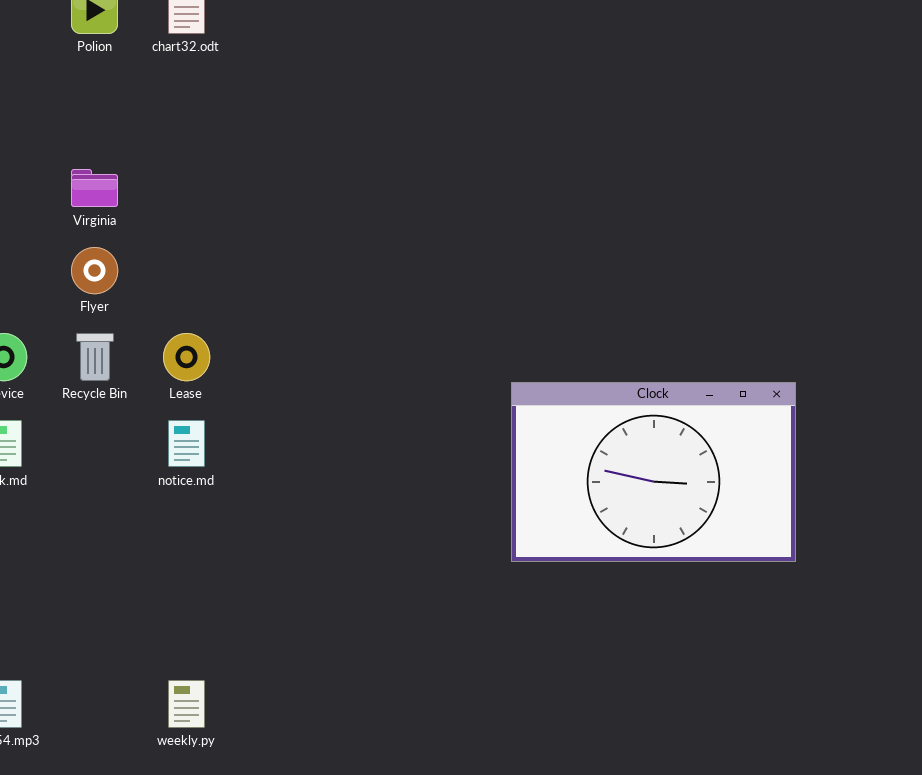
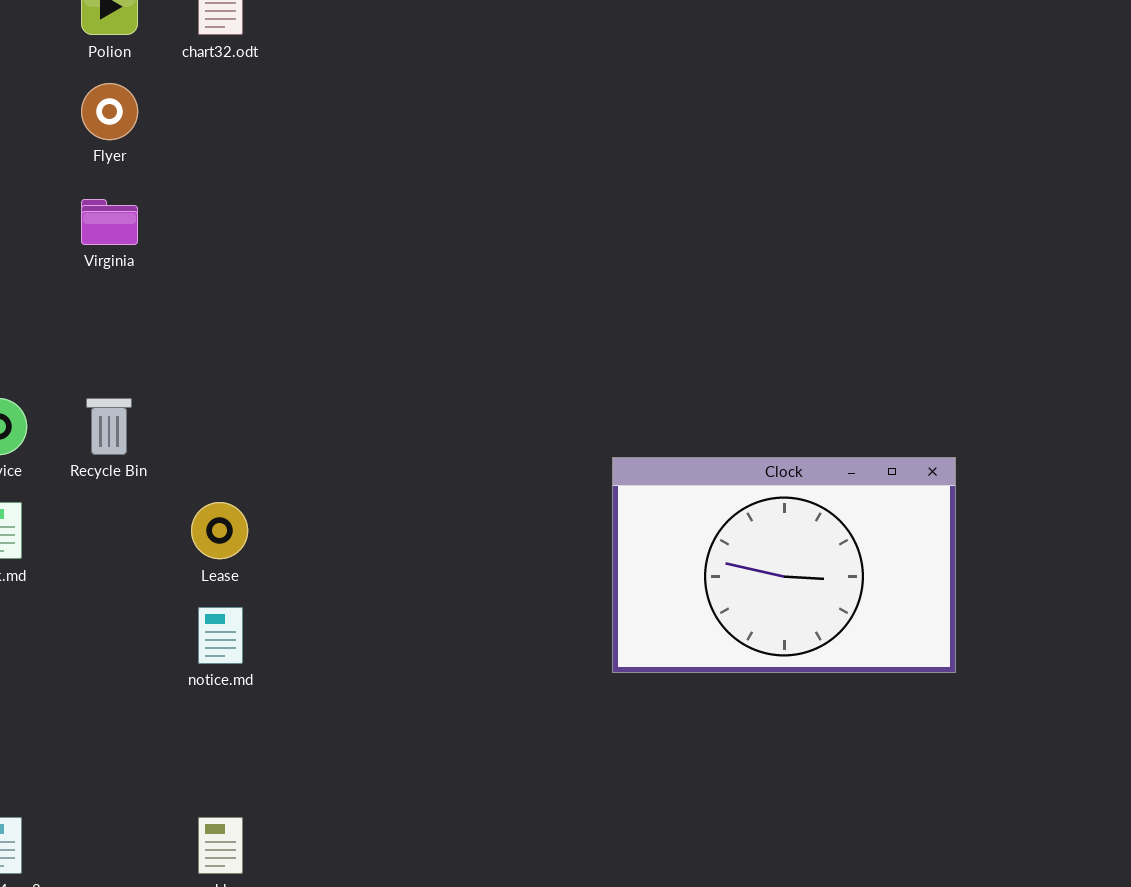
Flyer: [71,247,118,294] -> [81,83,138,140], moved
Lease: [163,333,210,381] -> [191,502,248,559], moved
notice.md: [168,420,205,467] -> [198,607,243,664], moved

